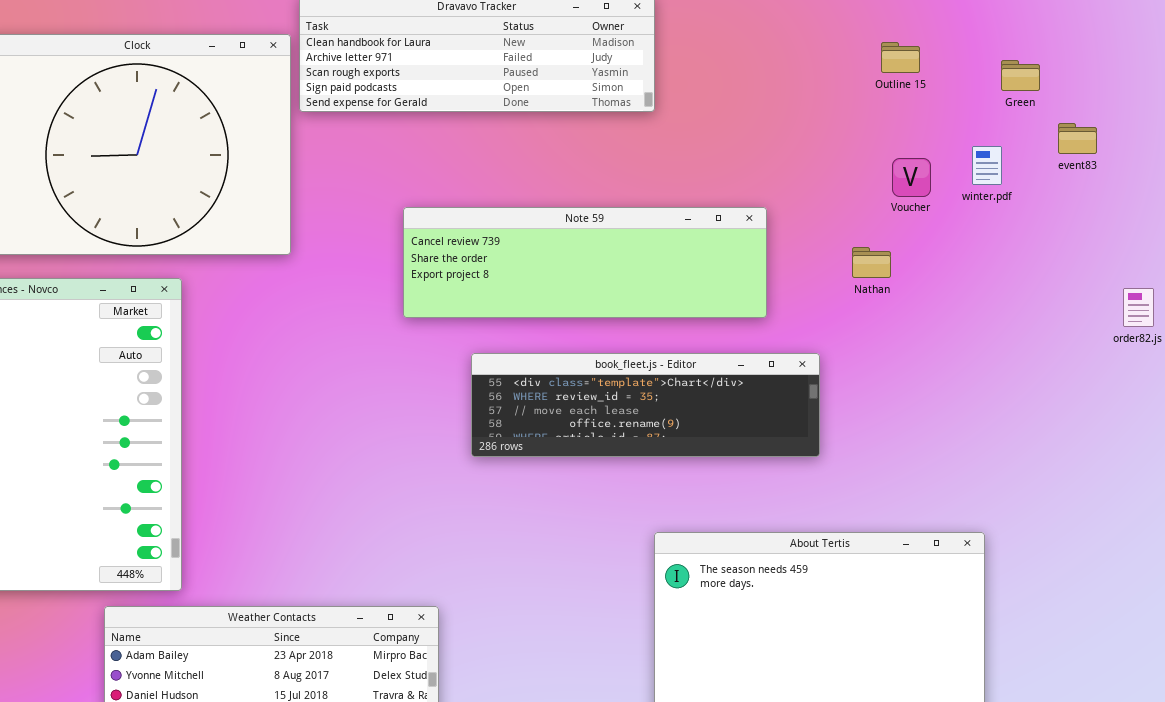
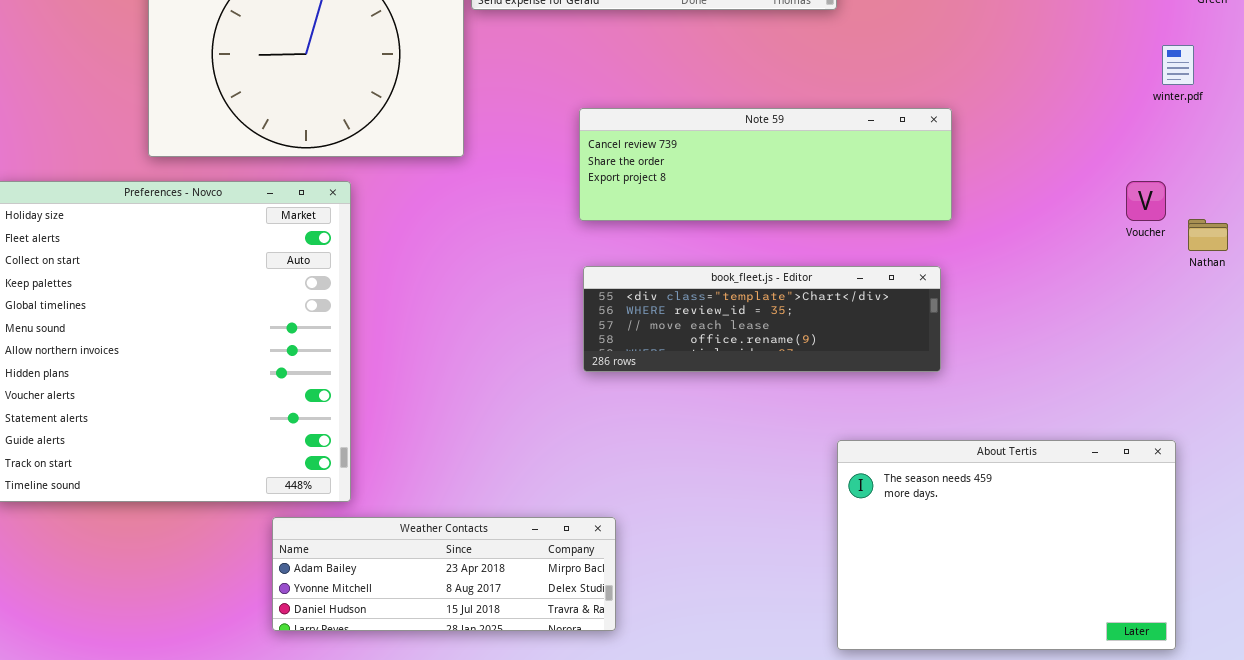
Voucher: [892,158,931,197] -> [1126,181,1166,221], moved
Nathan: [852,247,891,278] -> [1188,219,1228,251], moved
book_fleet.js - Editor: [471,353,820,457] -> [583,266,941,372], moved

